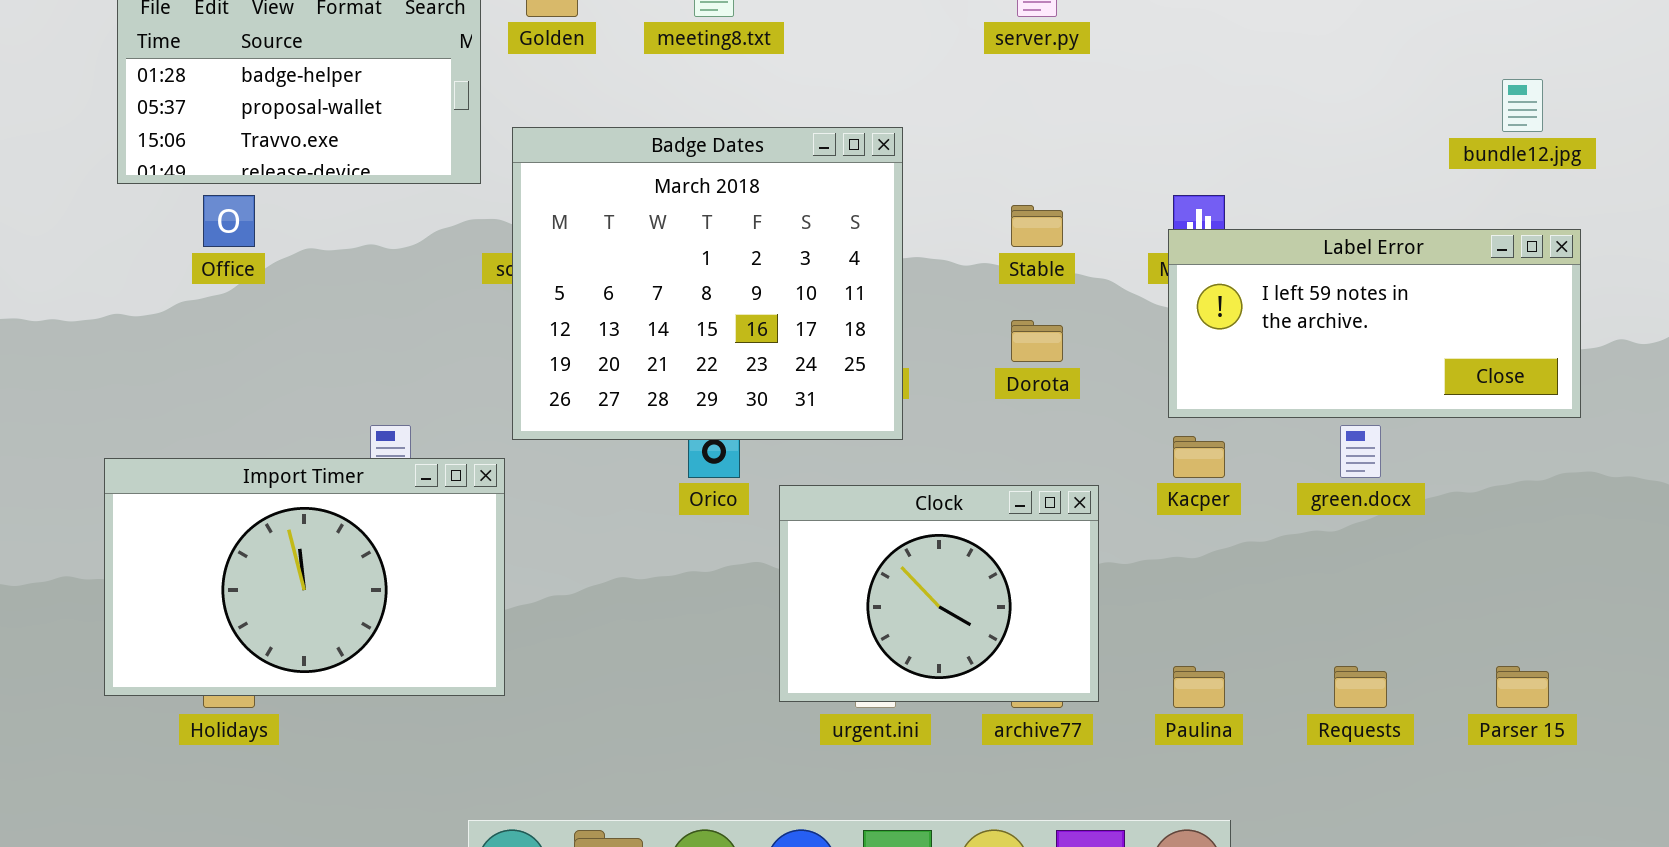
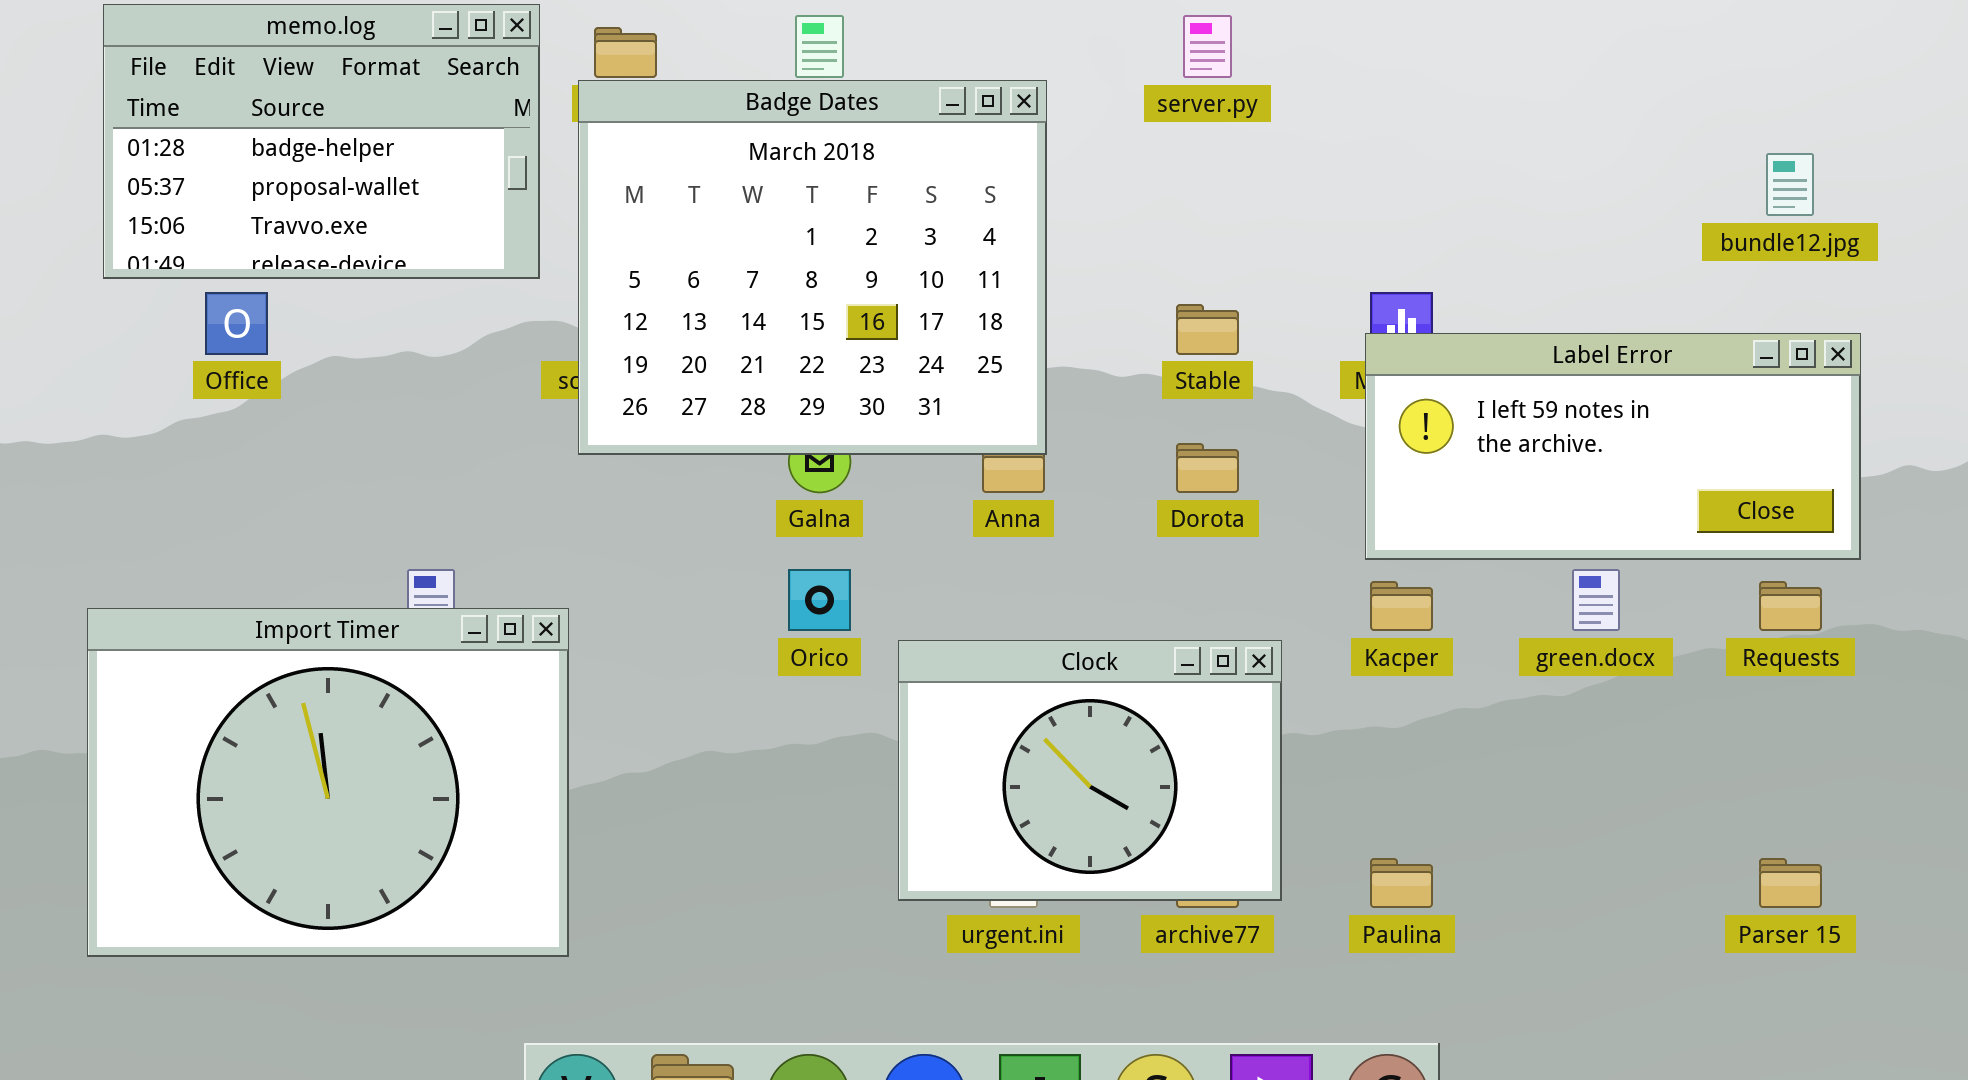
Badge Dates: [512,127,903,440] -> [578,80,1047,455], moved
Import Timer: [104,458,505,696] -> [87,608,569,957], resized
Requests: [1334,666,1387,708] -> [1759,581,1822,631], moved

